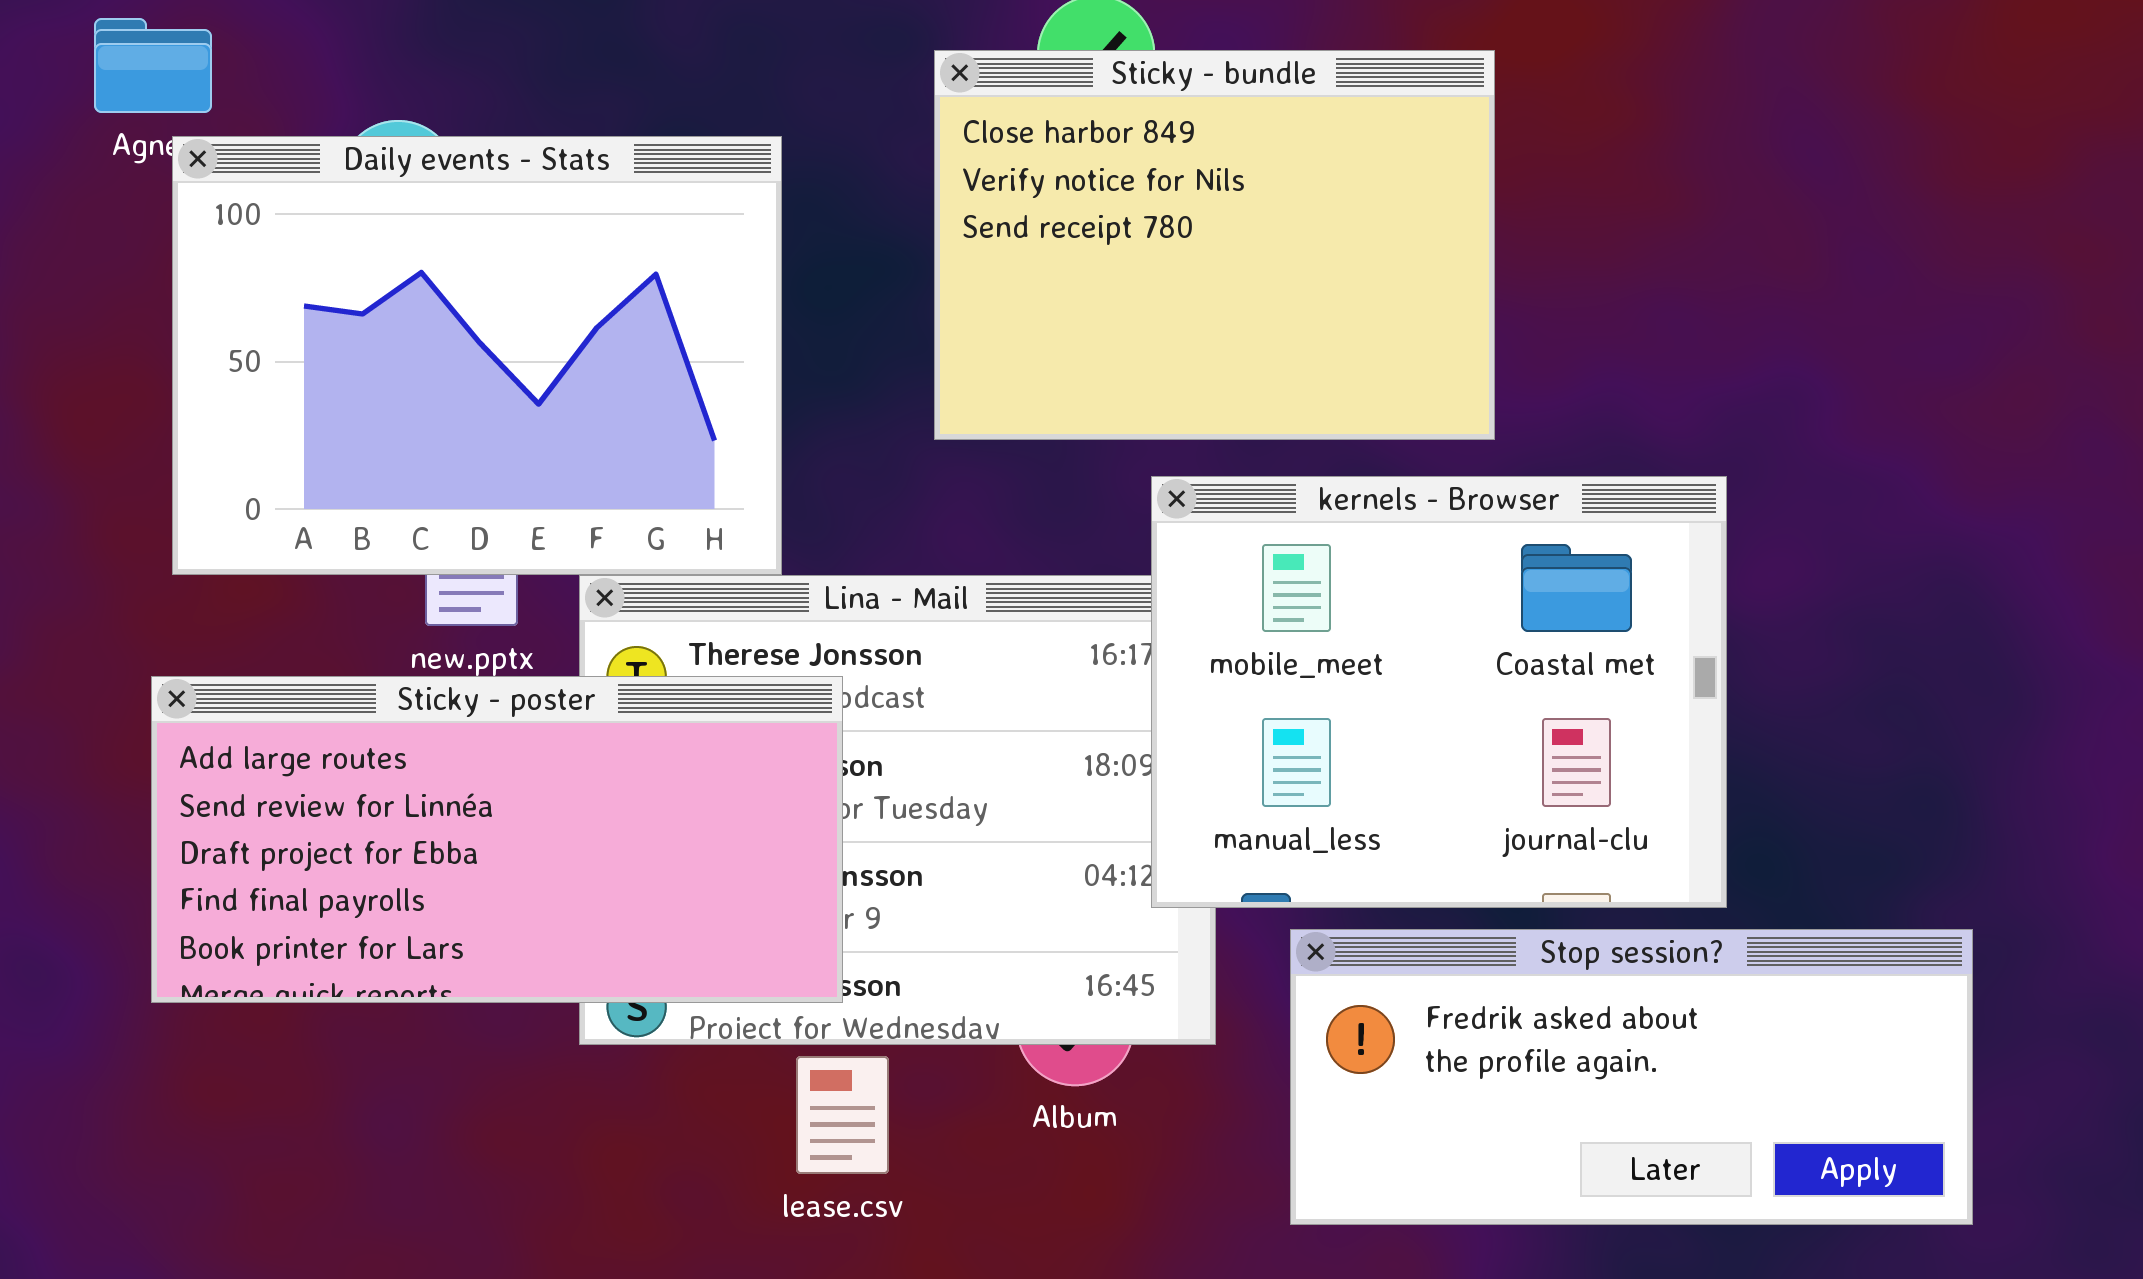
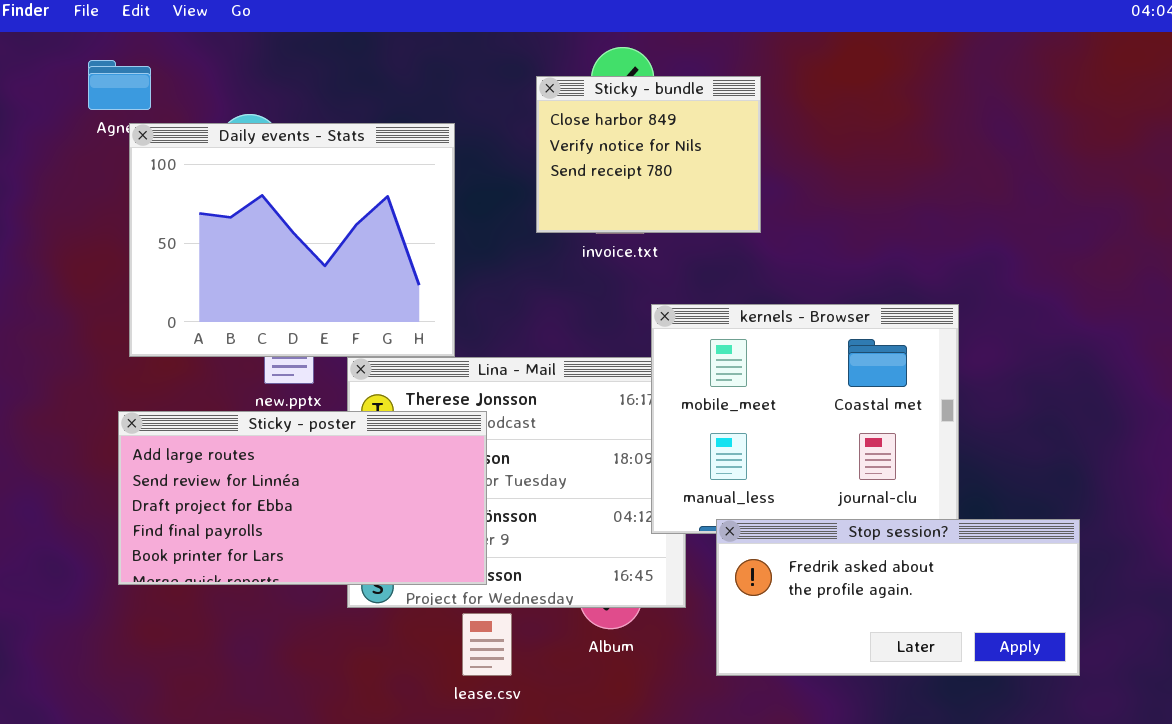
Sticky - bundle: [934,50,1495,440] -> [536,76,761,233], resized
Stop session?: [1290,929,1973,1225] -> [716,519,1080,676], moved

